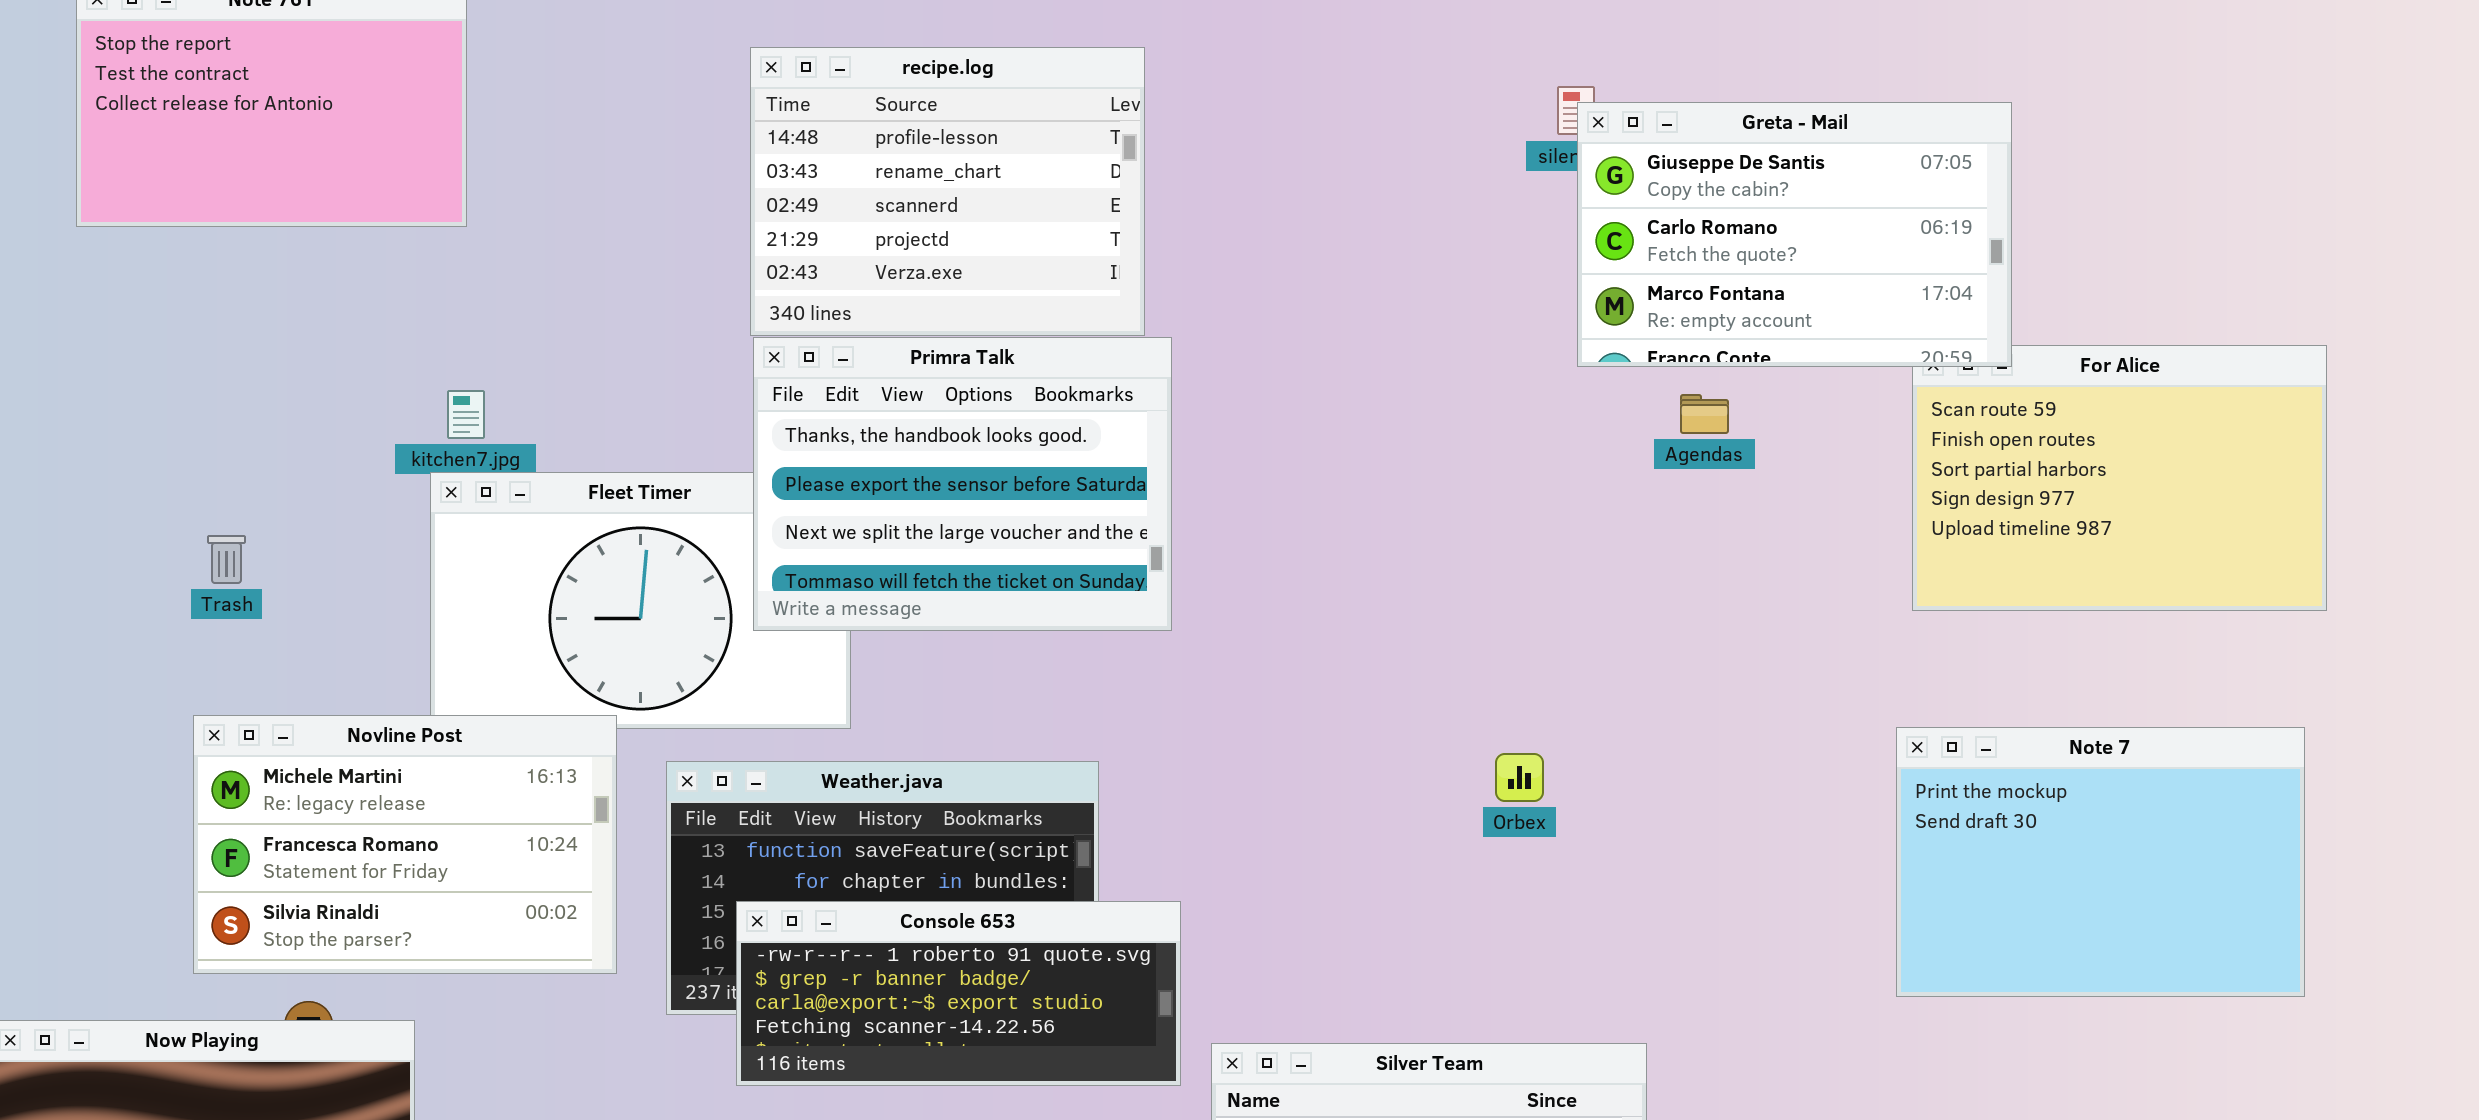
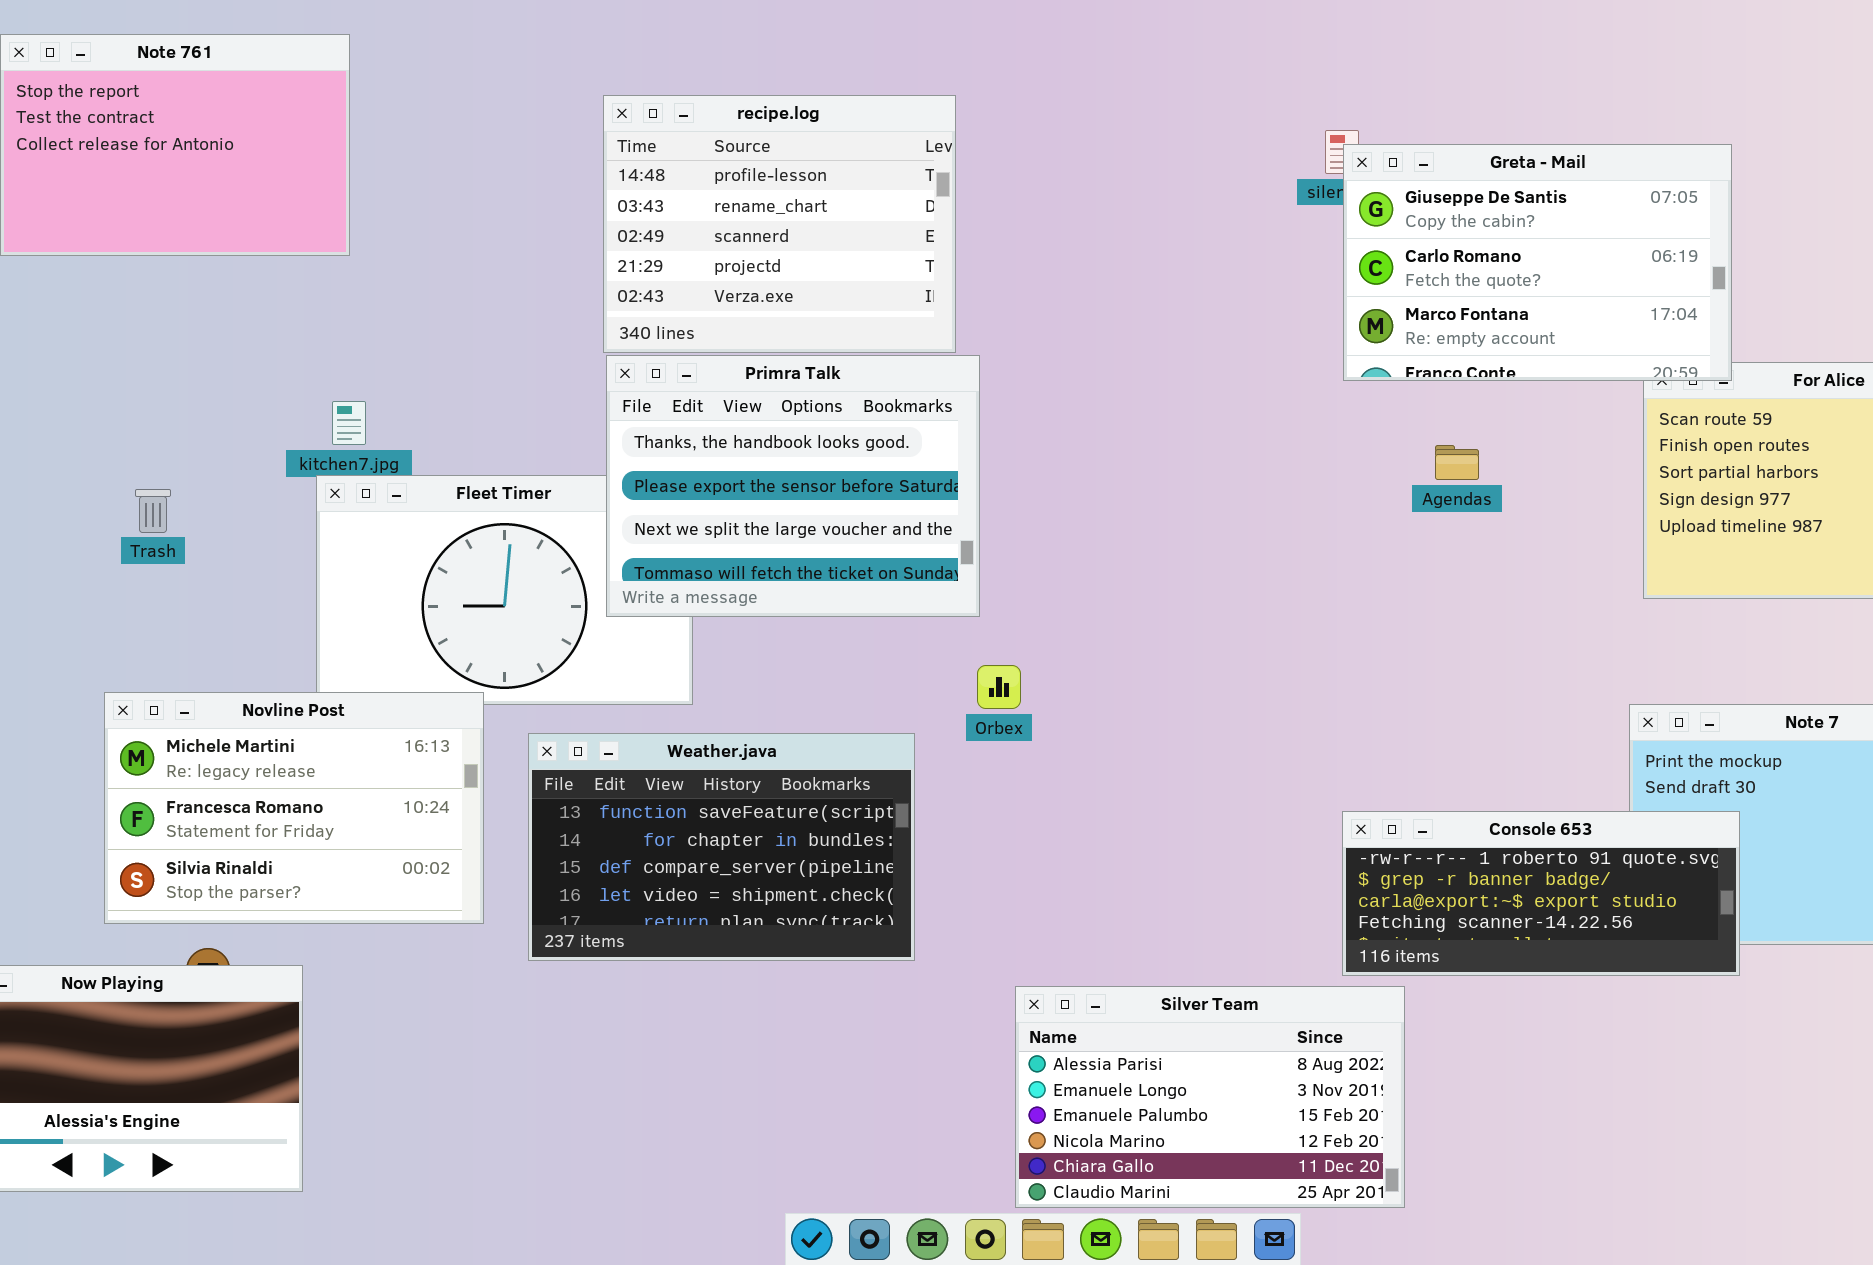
Agendas: [1680,394,1729,434] -> [1435,445,1479,480], moved
Trash: [207,535,246,584] -> [135,489,171,533], moved
Orbex: [1495,753,1544,802] -> [977,665,1021,709], moved
Console 653: [736,901,1181,1086] -> [1342,811,1740,976], moved

